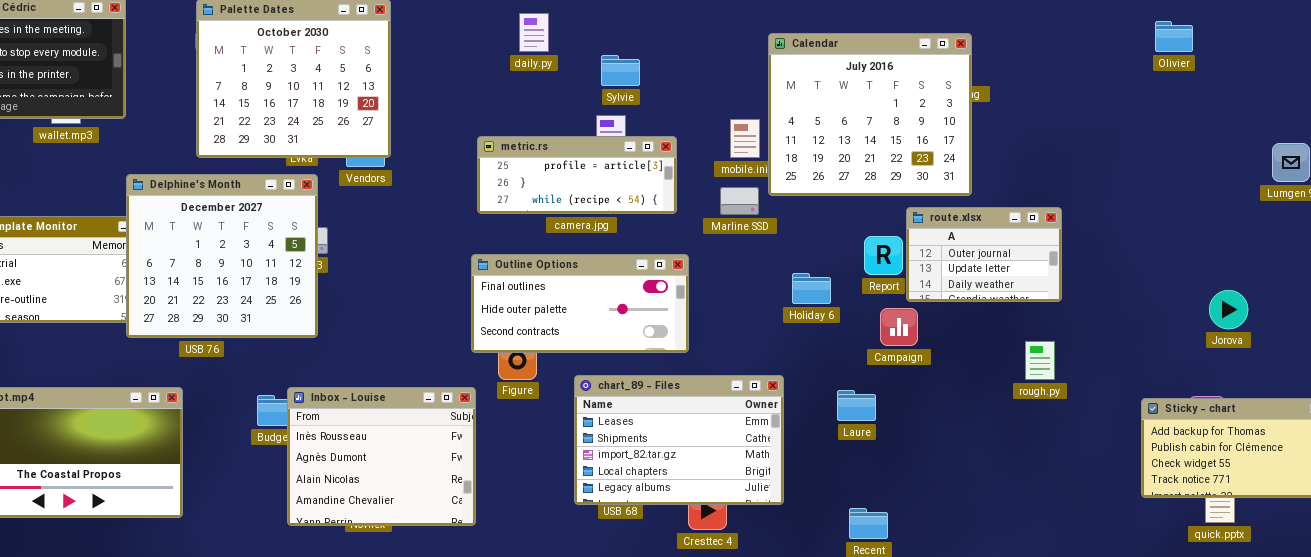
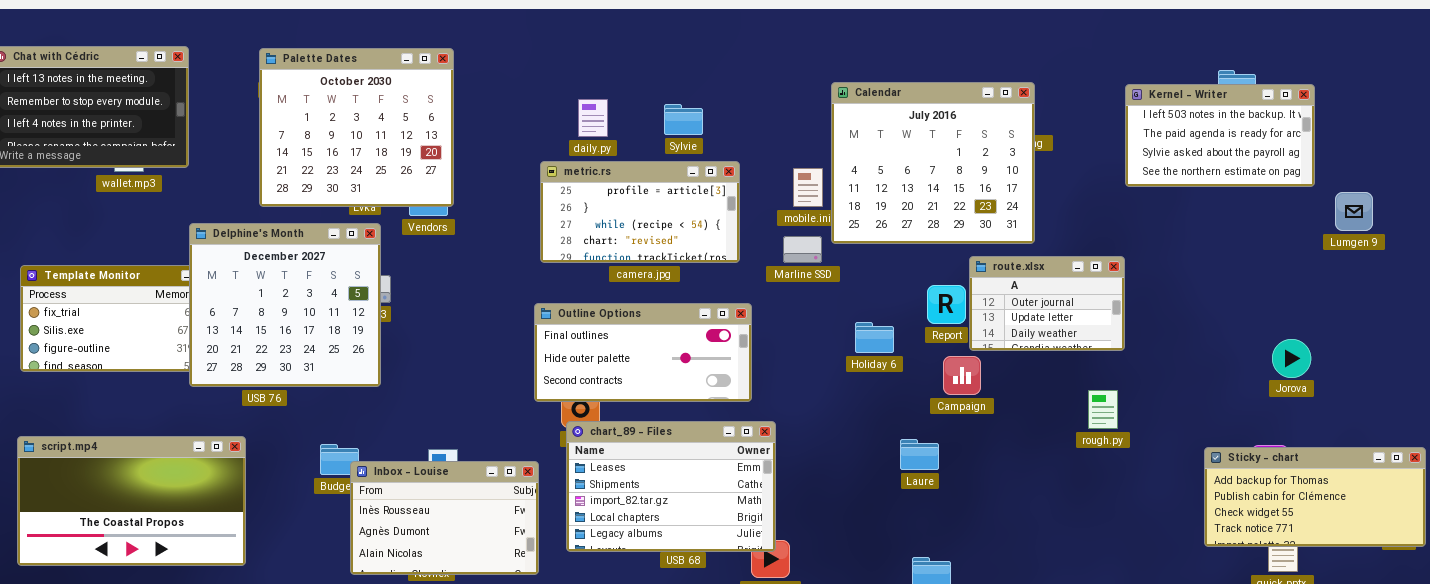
daily.py: [519,13,549,52] -> [578,99,608,137], moved
Kernel - Writer: none -> [1125,84,1315,187], opened
metric.rs: [477,136,677,214] -> [540,161,740,263], resized
chart_89 - Files: [574,375,784,505] -> [566,421,776,552], moved
Inbox - Louise: [287,387,476,526] -> [350,461,539,575], resized

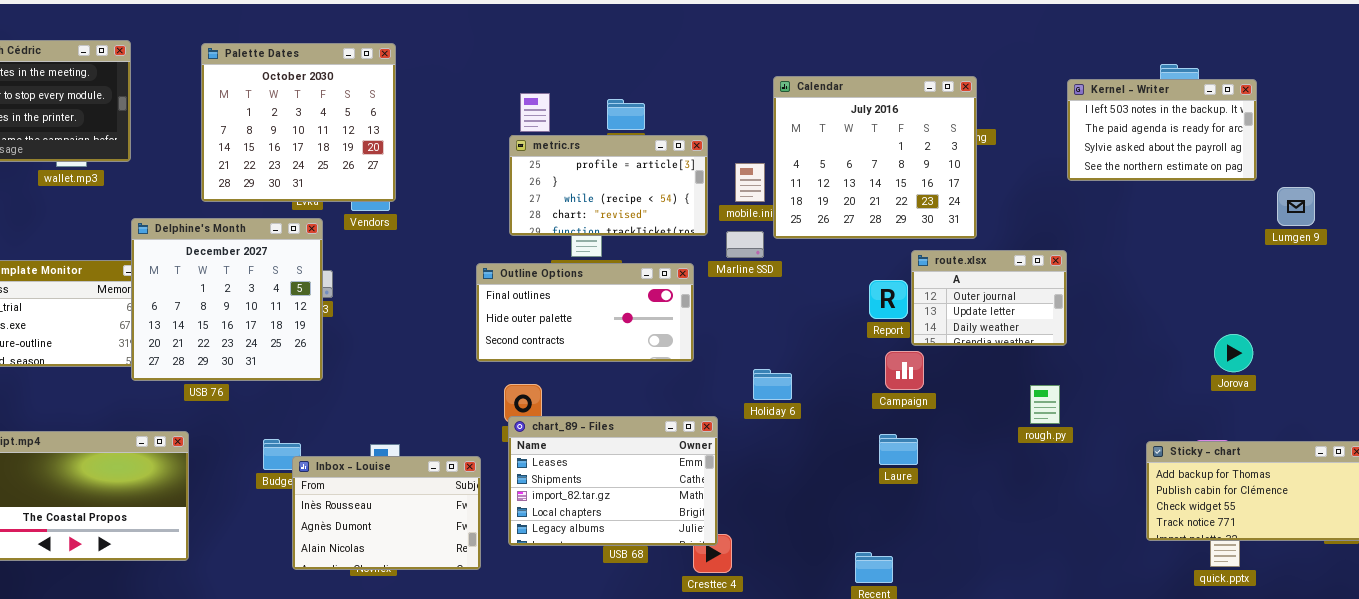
metric.rs: [540,161,740,263] -> [509,135,708,236], moved
Outline Options: [534,303,752,402] -> [476,263,694,362], moved
Holiday 6: [855,322,894,353] -> [753,369,792,400], moved
Laure: [900,439,939,470] -> [879,434,918,465], moved

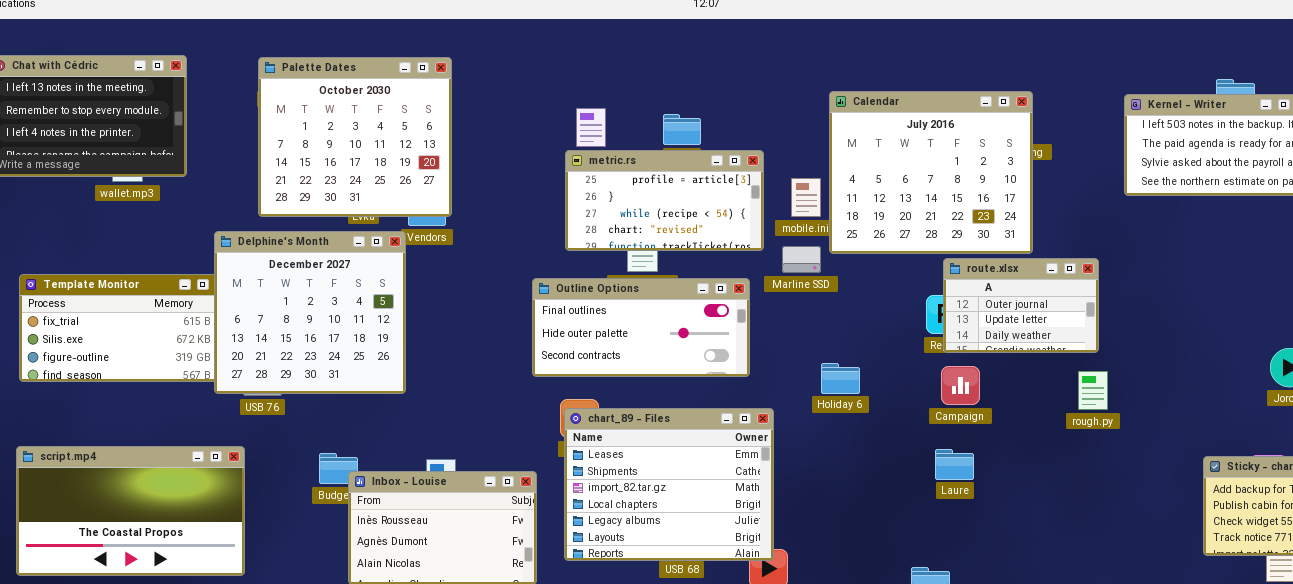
Delphine's Month: [131,218,323,381] -> [214,231,406,394], moved
route.xlsx: [911,250,1067,346] -> [943,258,1099,353], moved
Holiday 6: [753,369,792,400] -> [821,363,860,394], moved
rough.py: [1030,385,1060,424] -> [1078,371,1108,410], moved
chart_89 - Files: [508,416,718,546] -> [564,408,774,561], resized

